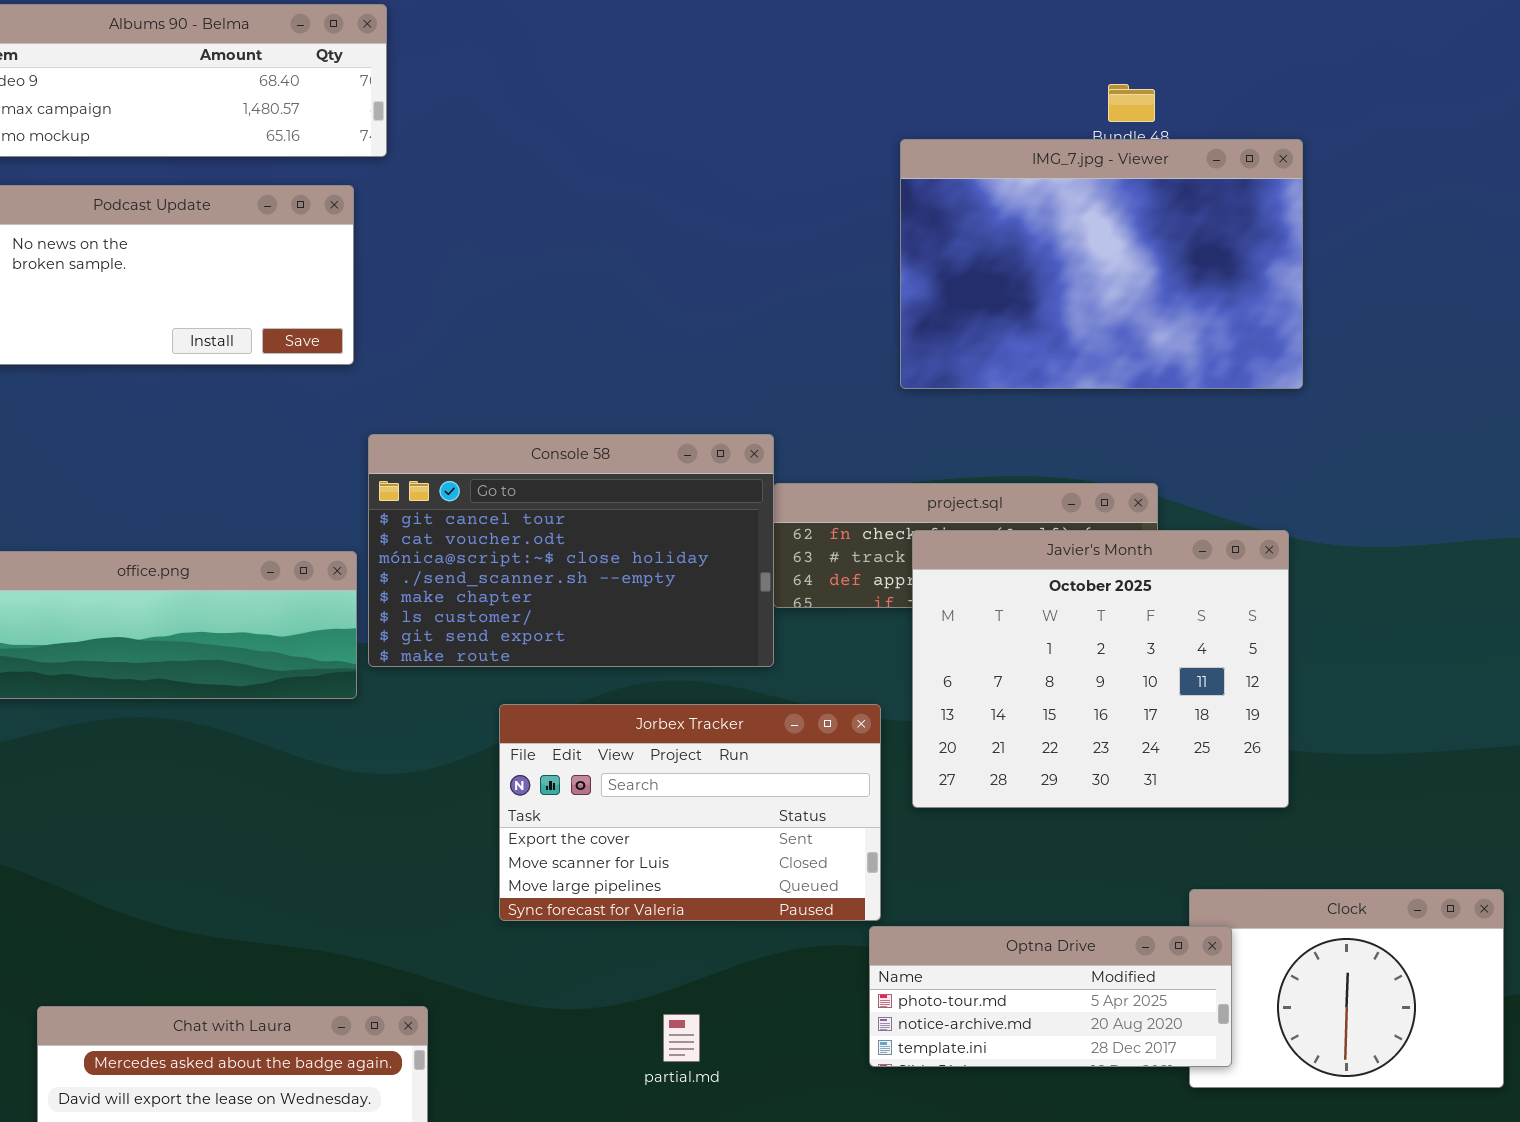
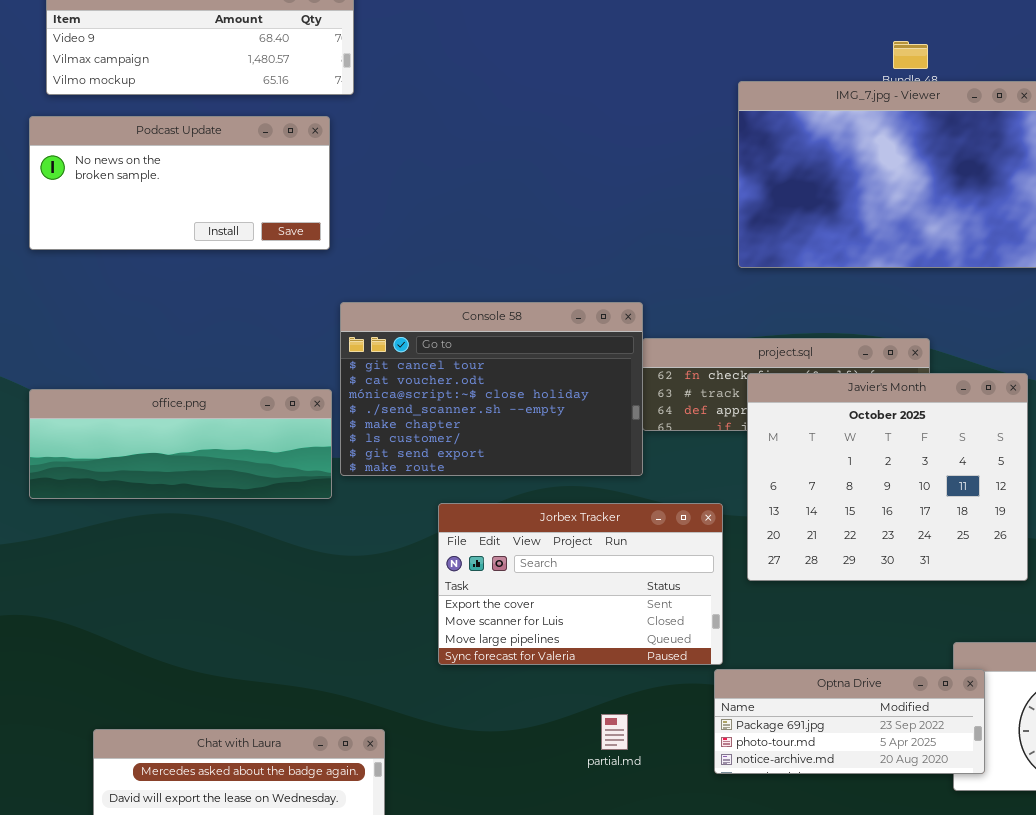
Optna Drive: [869,926,1232,1067] -> [714,669,985,774], scrolled up 1 row
partial.md: [663,1014,700,1062] -> [601,714,628,750], moved

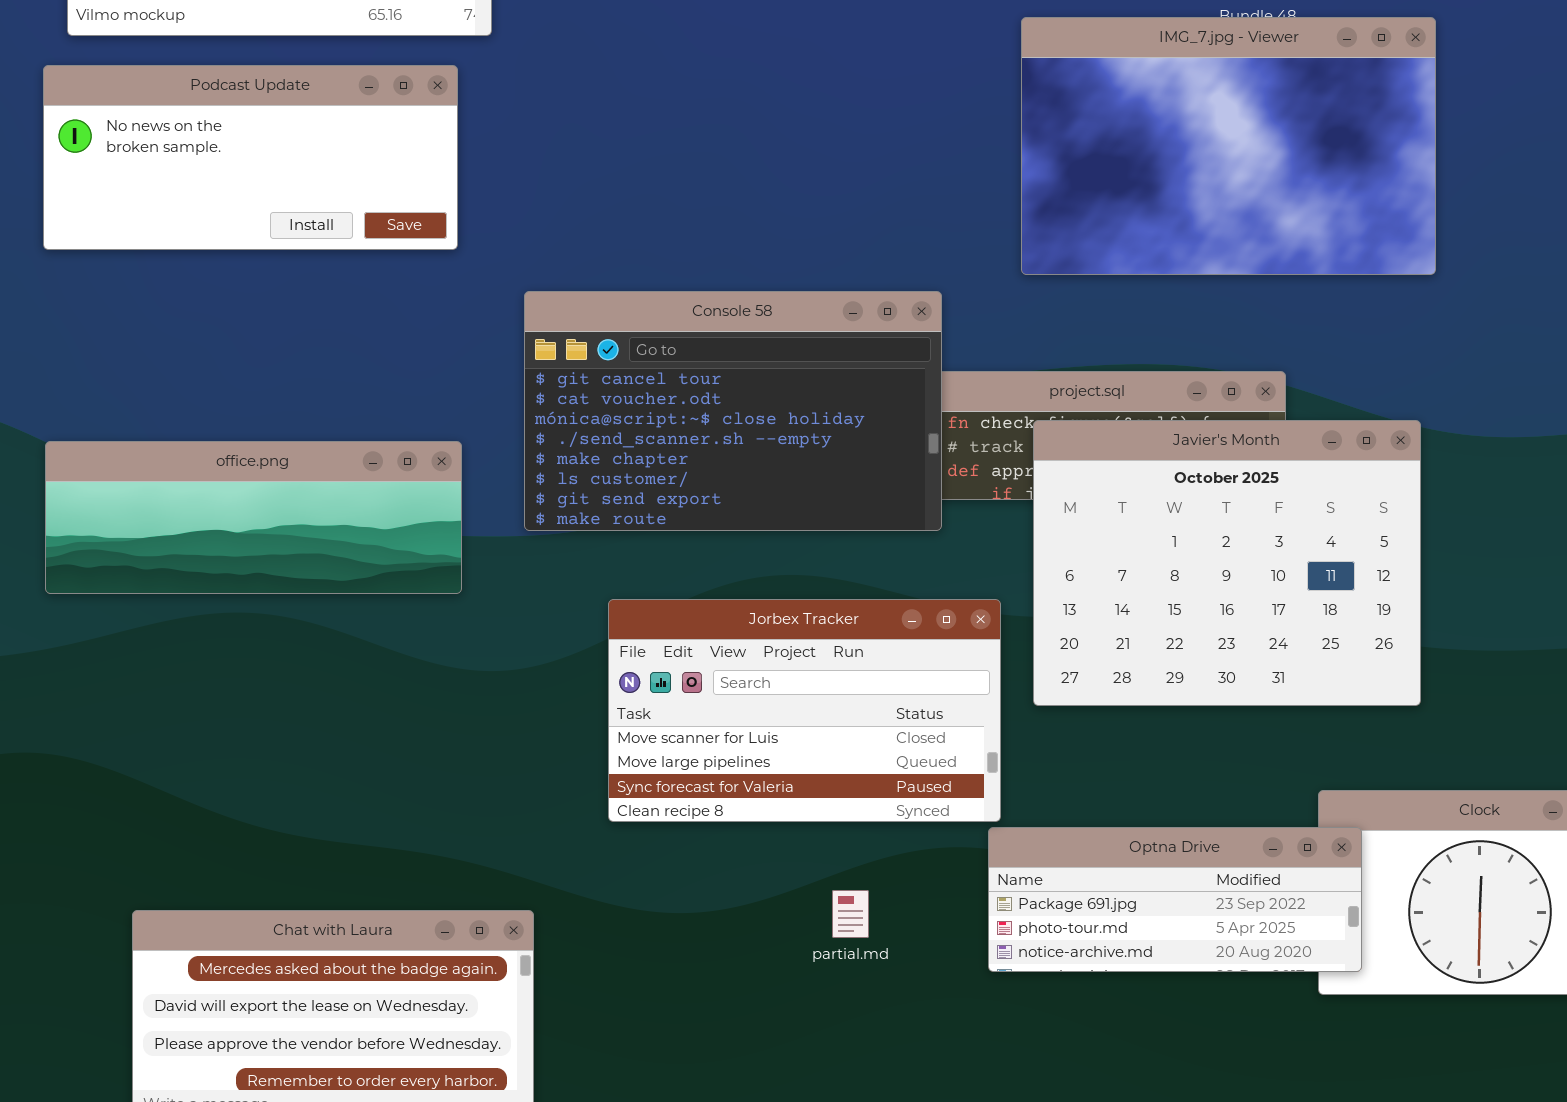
Console 58: [340,302,643,476] -> [524,291,942,531], moved
Jorbex Tracker: [438,503,723,665] -> [608,599,1001,822], scrolled down 1 row

